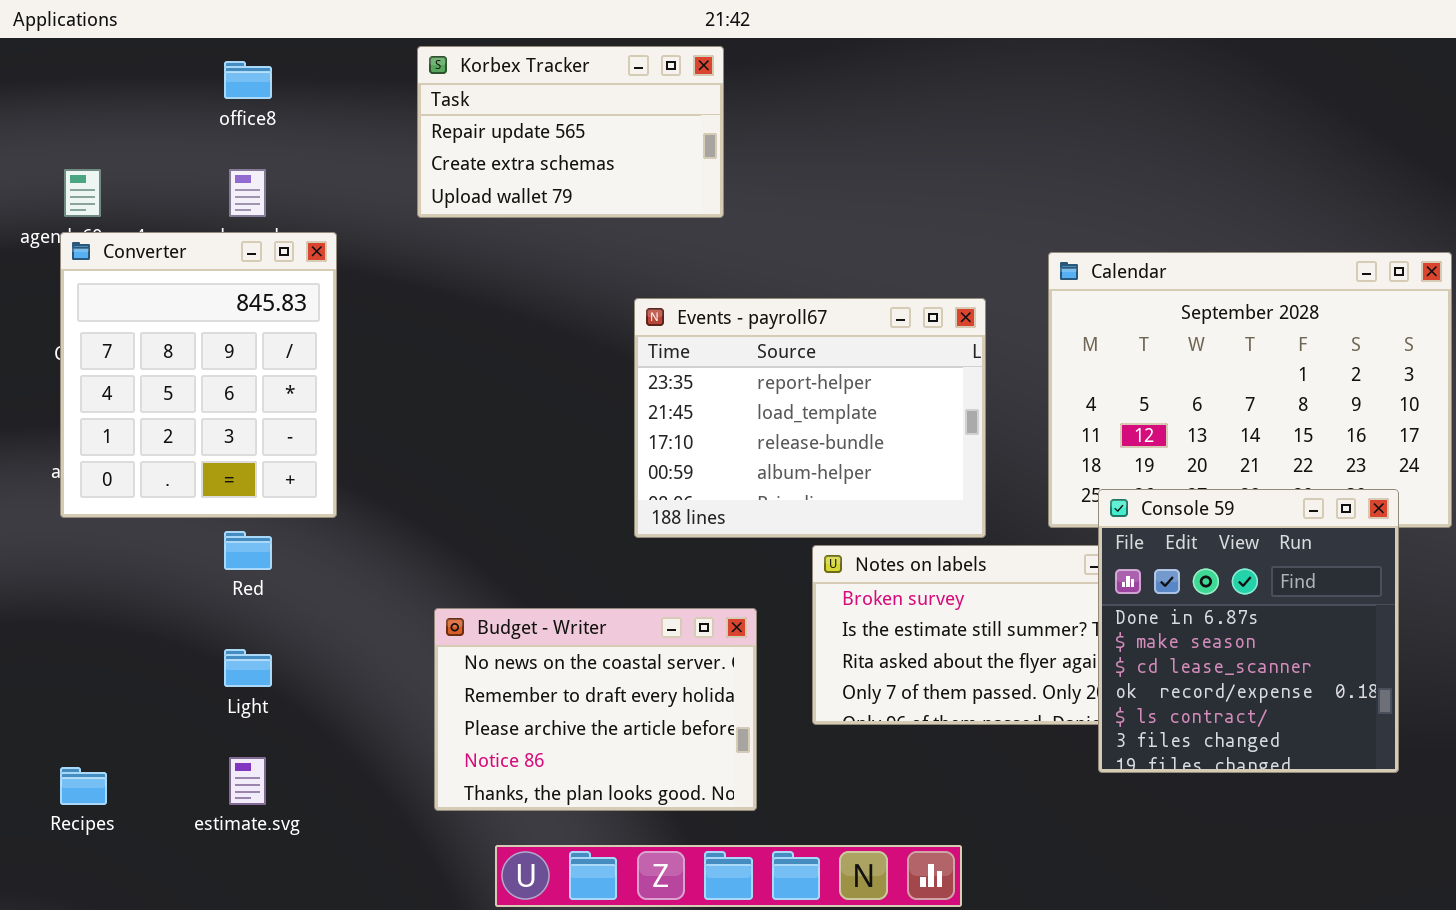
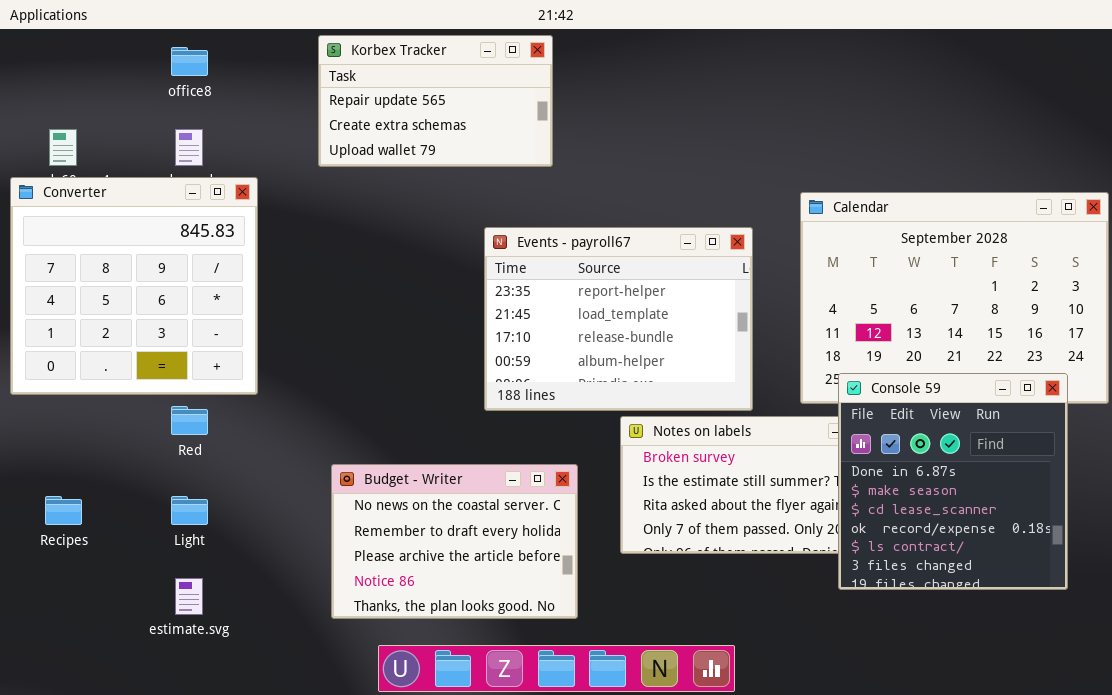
Converter: [60,232,337,518] -> [10,177,258,395], resized
Recipes: [60,767,107,805] -> [45,496,82,525], moved

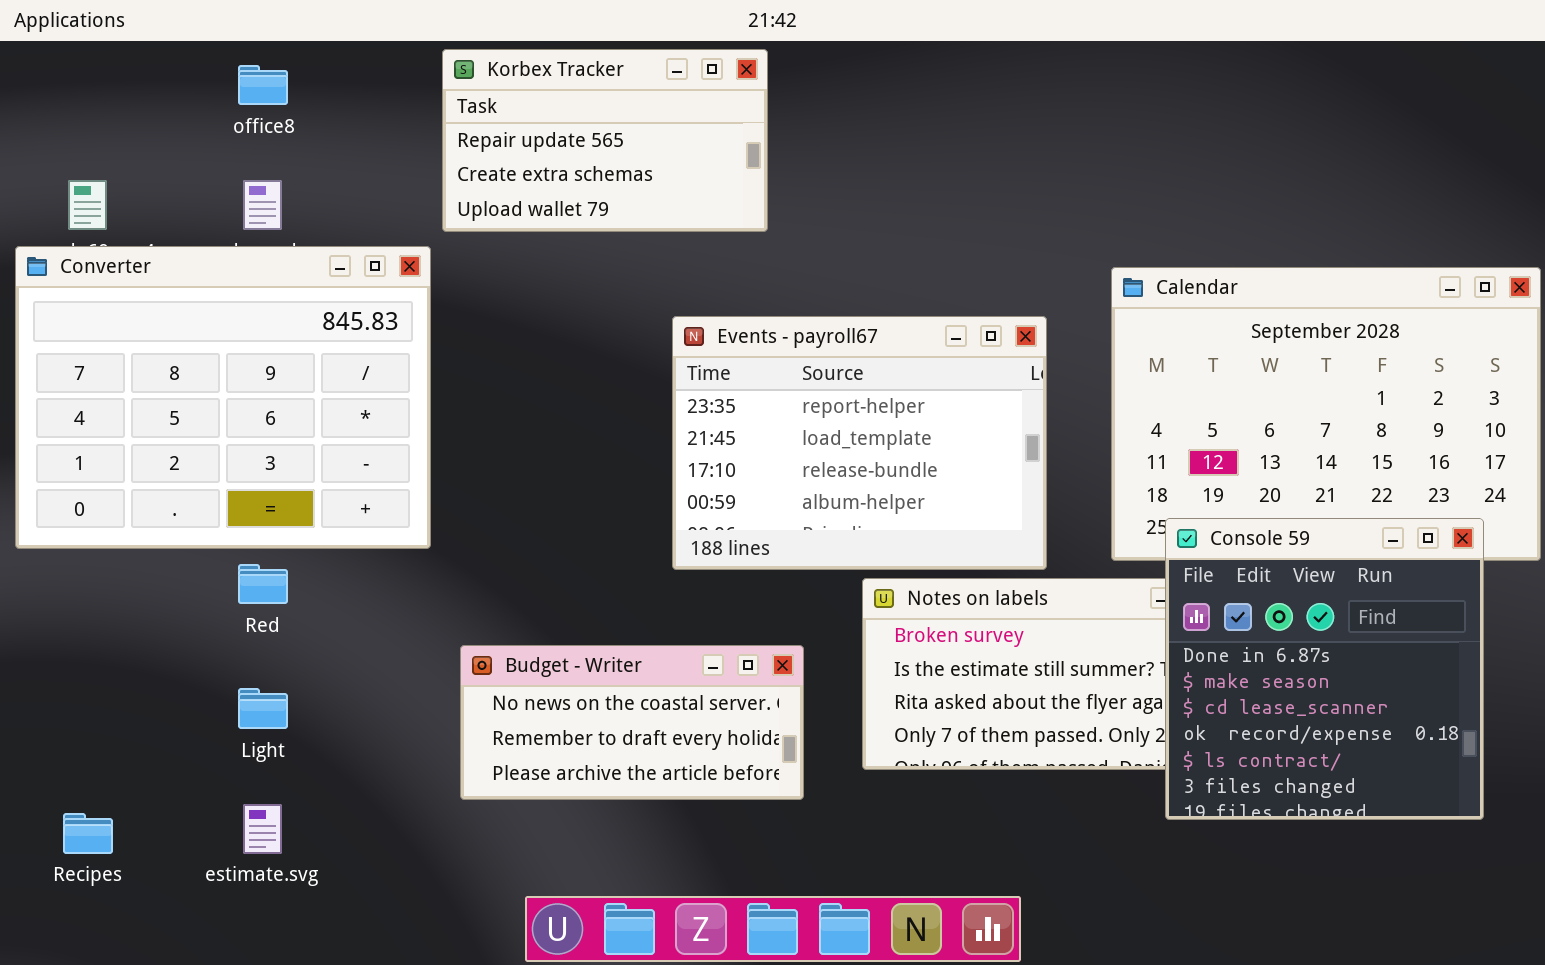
Converter: [10,177,258,395] -> [15,246,431,549], resized
Budget - Writer: [331,464,578,619] -> [460,645,804,800], resized
Recipes: [45,496,82,525] -> [63,813,113,854], moved

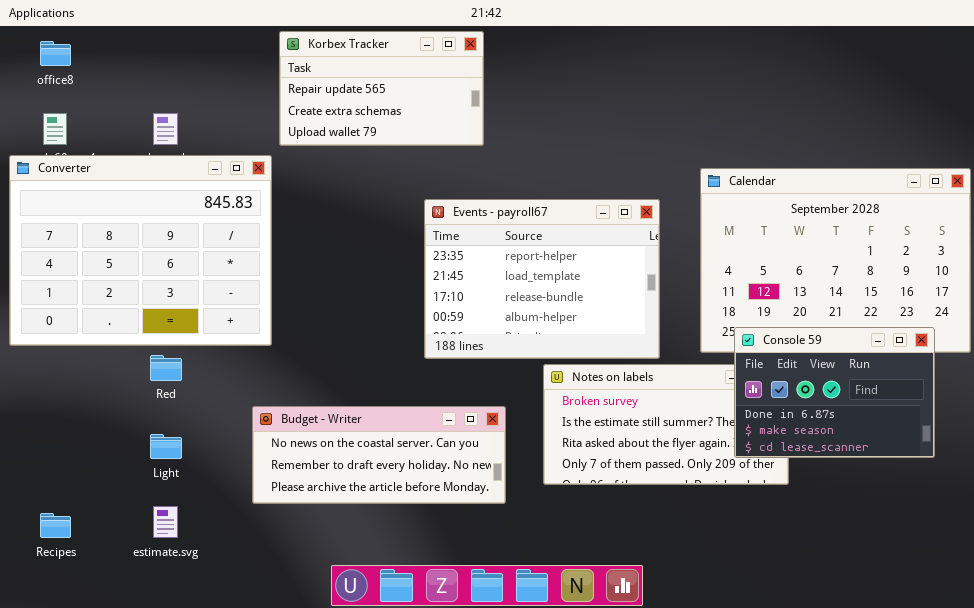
office8: [238,65,288,105] -> [40,41,71,66], moved
Console 59: [1165,518,1484,820] -> [734,327,935,458], resized
Budget - Writer: [460,645,804,800] -> [252,406,506,504], resized

